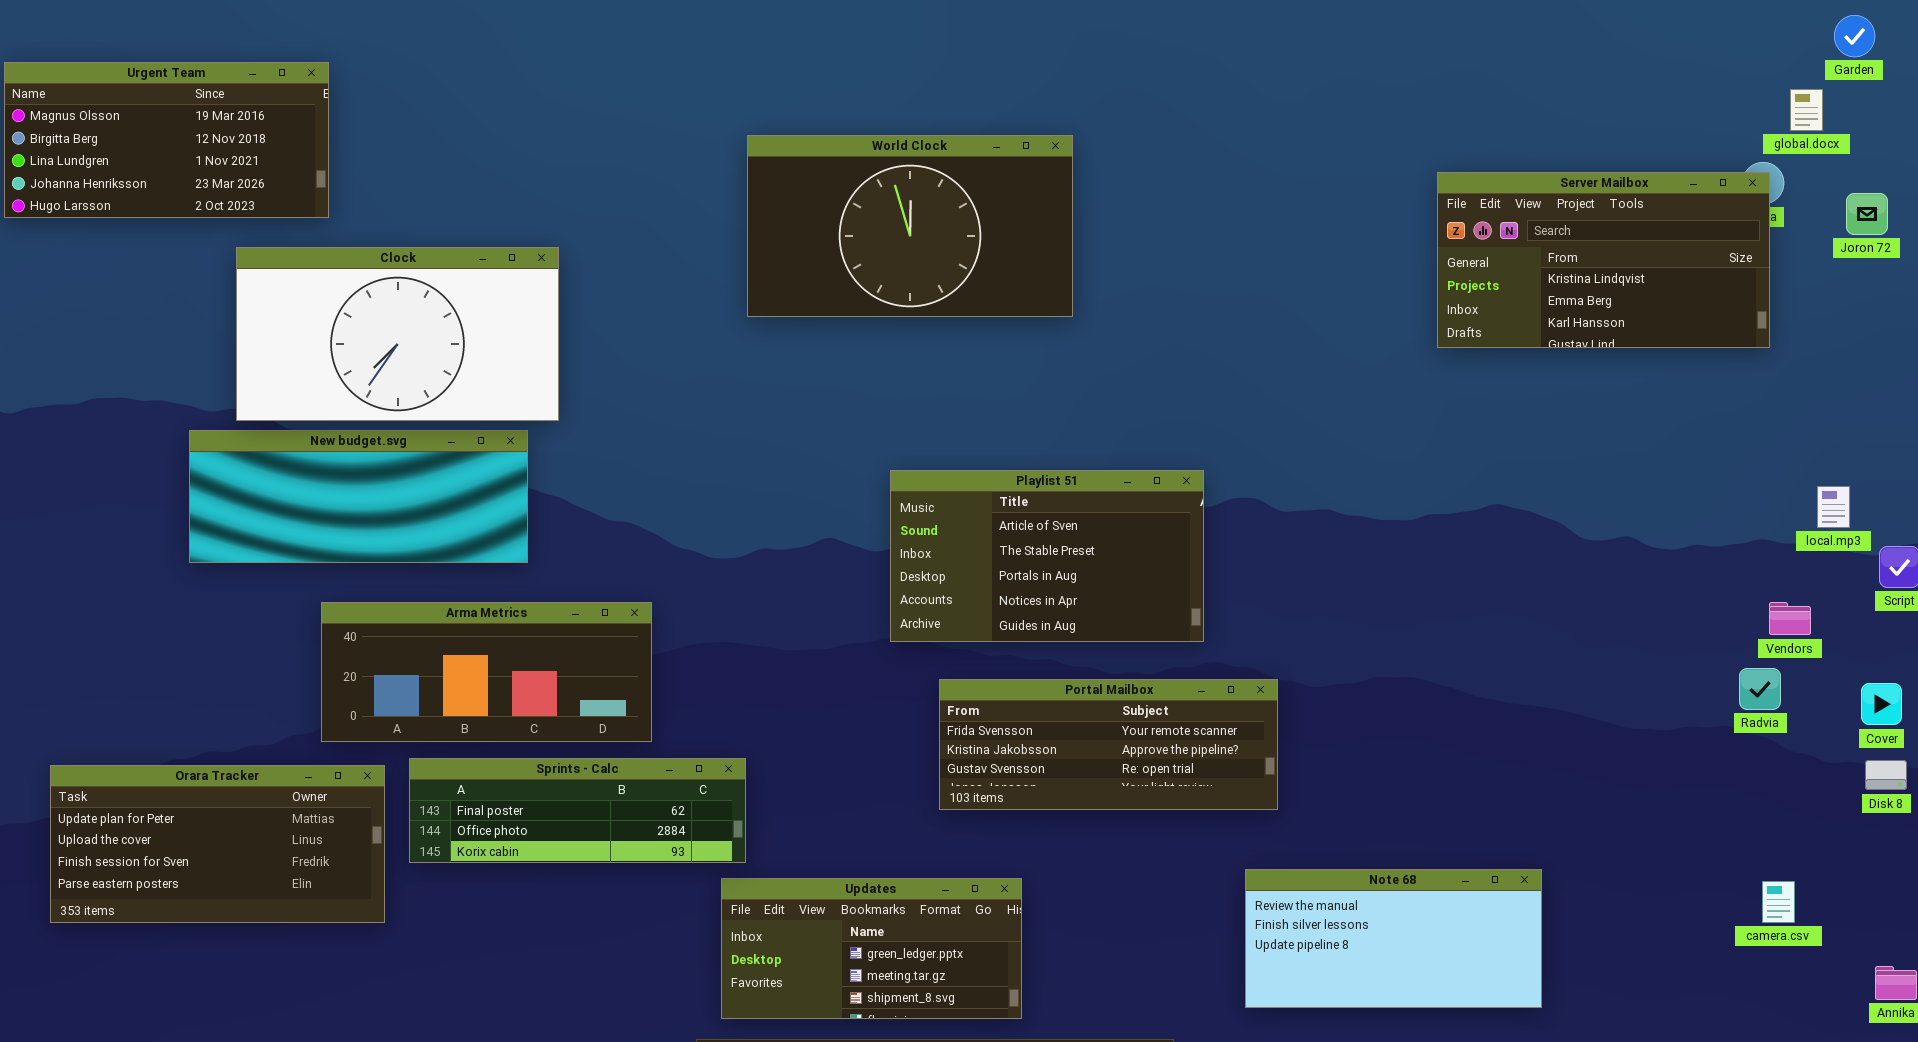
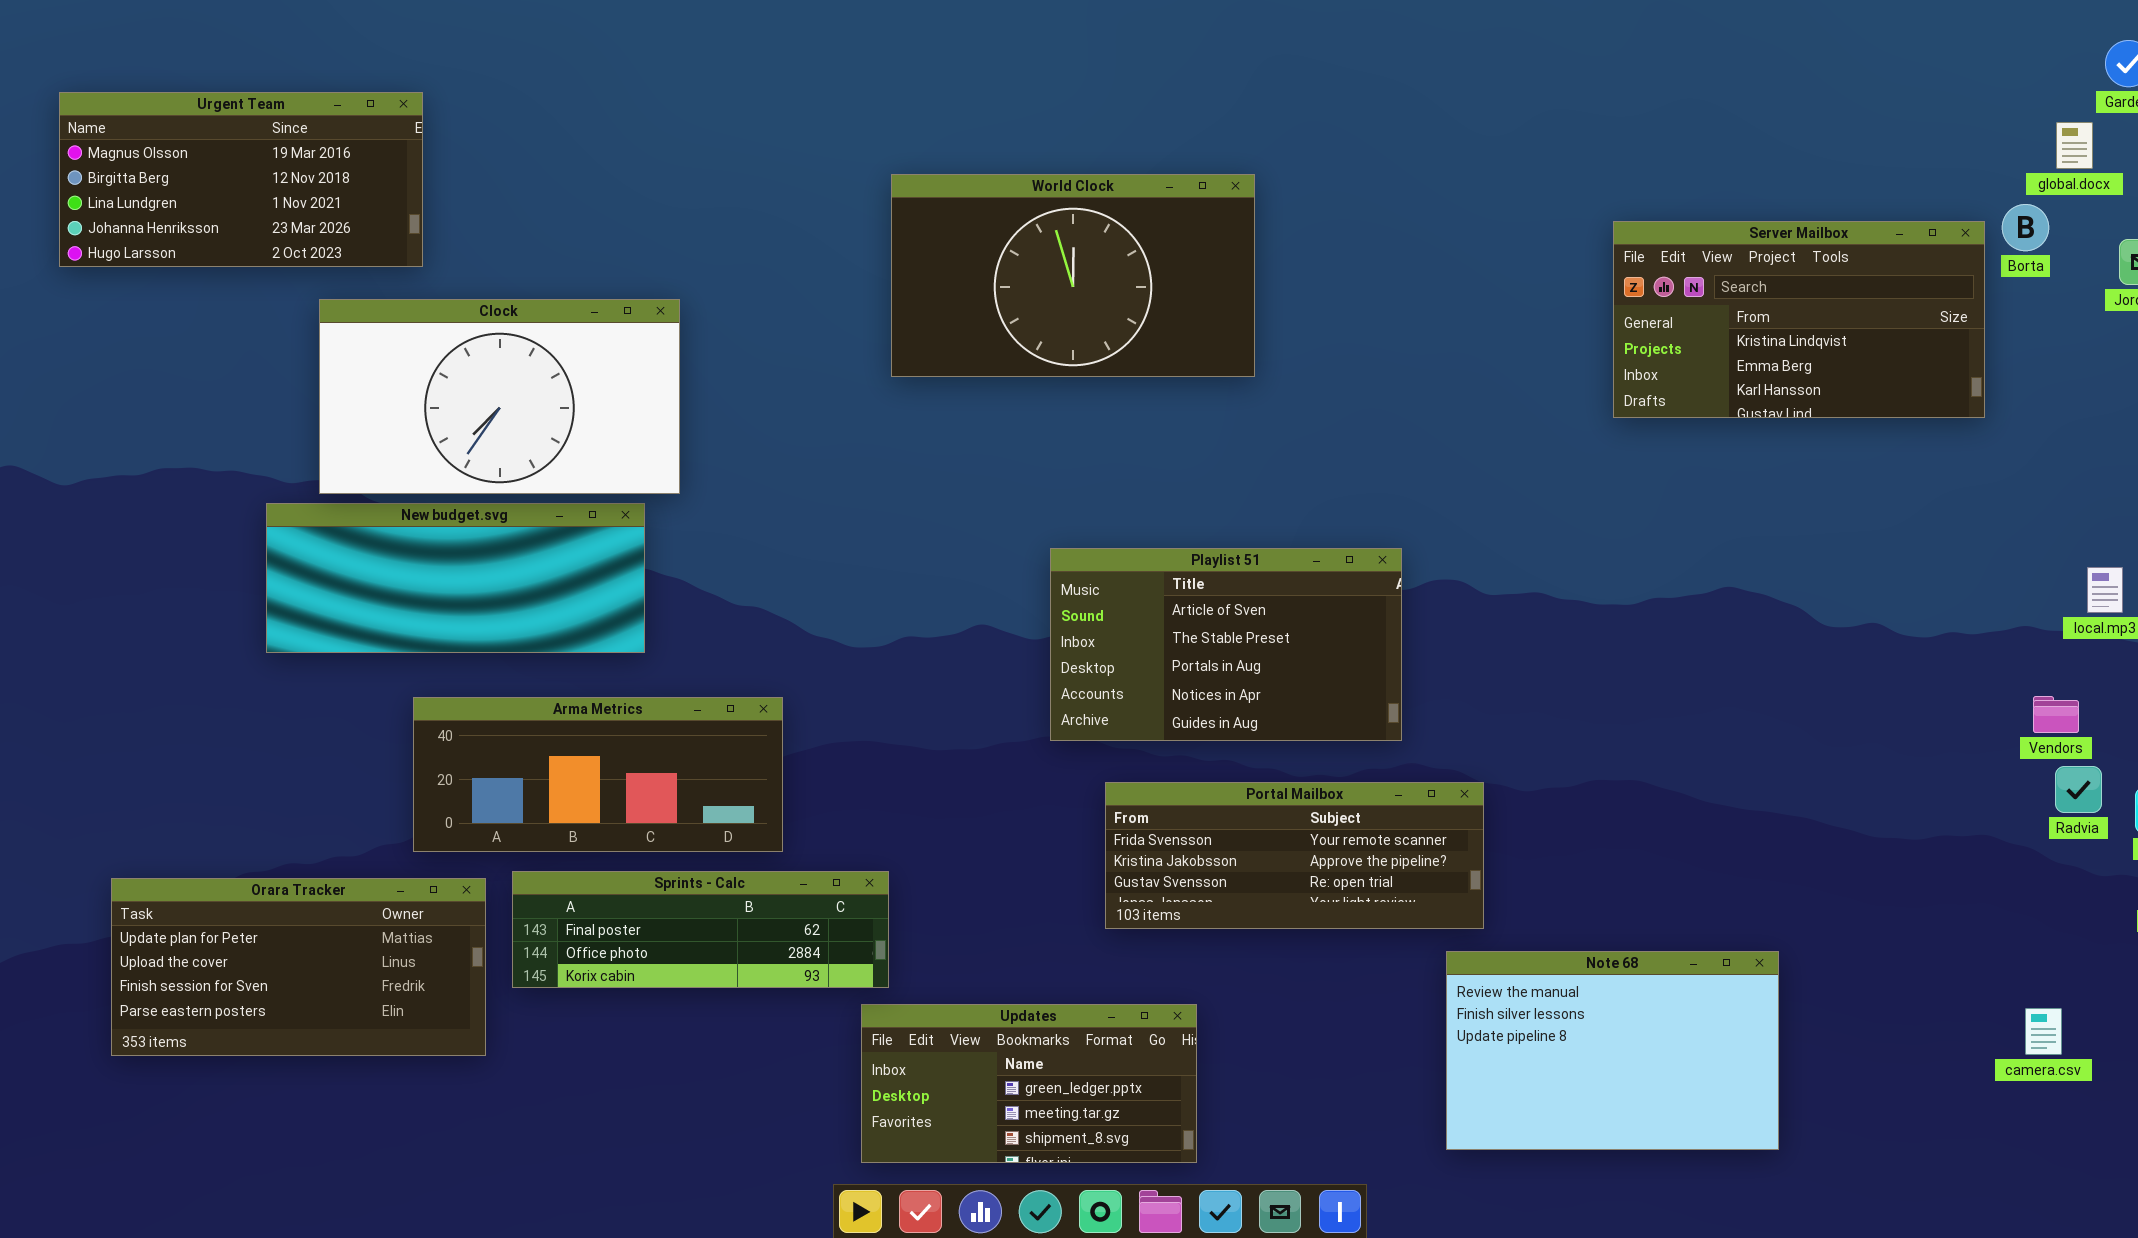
Server Mailbox: [1437,172,1770,348] -> [1613,221,1985,418], moved
Radvia: [1739,668,1781,710] -> [2055,766,2102,813], moved
Note 68: [1245,869,1542,1008] -> [1446,951,1779,1150], resized

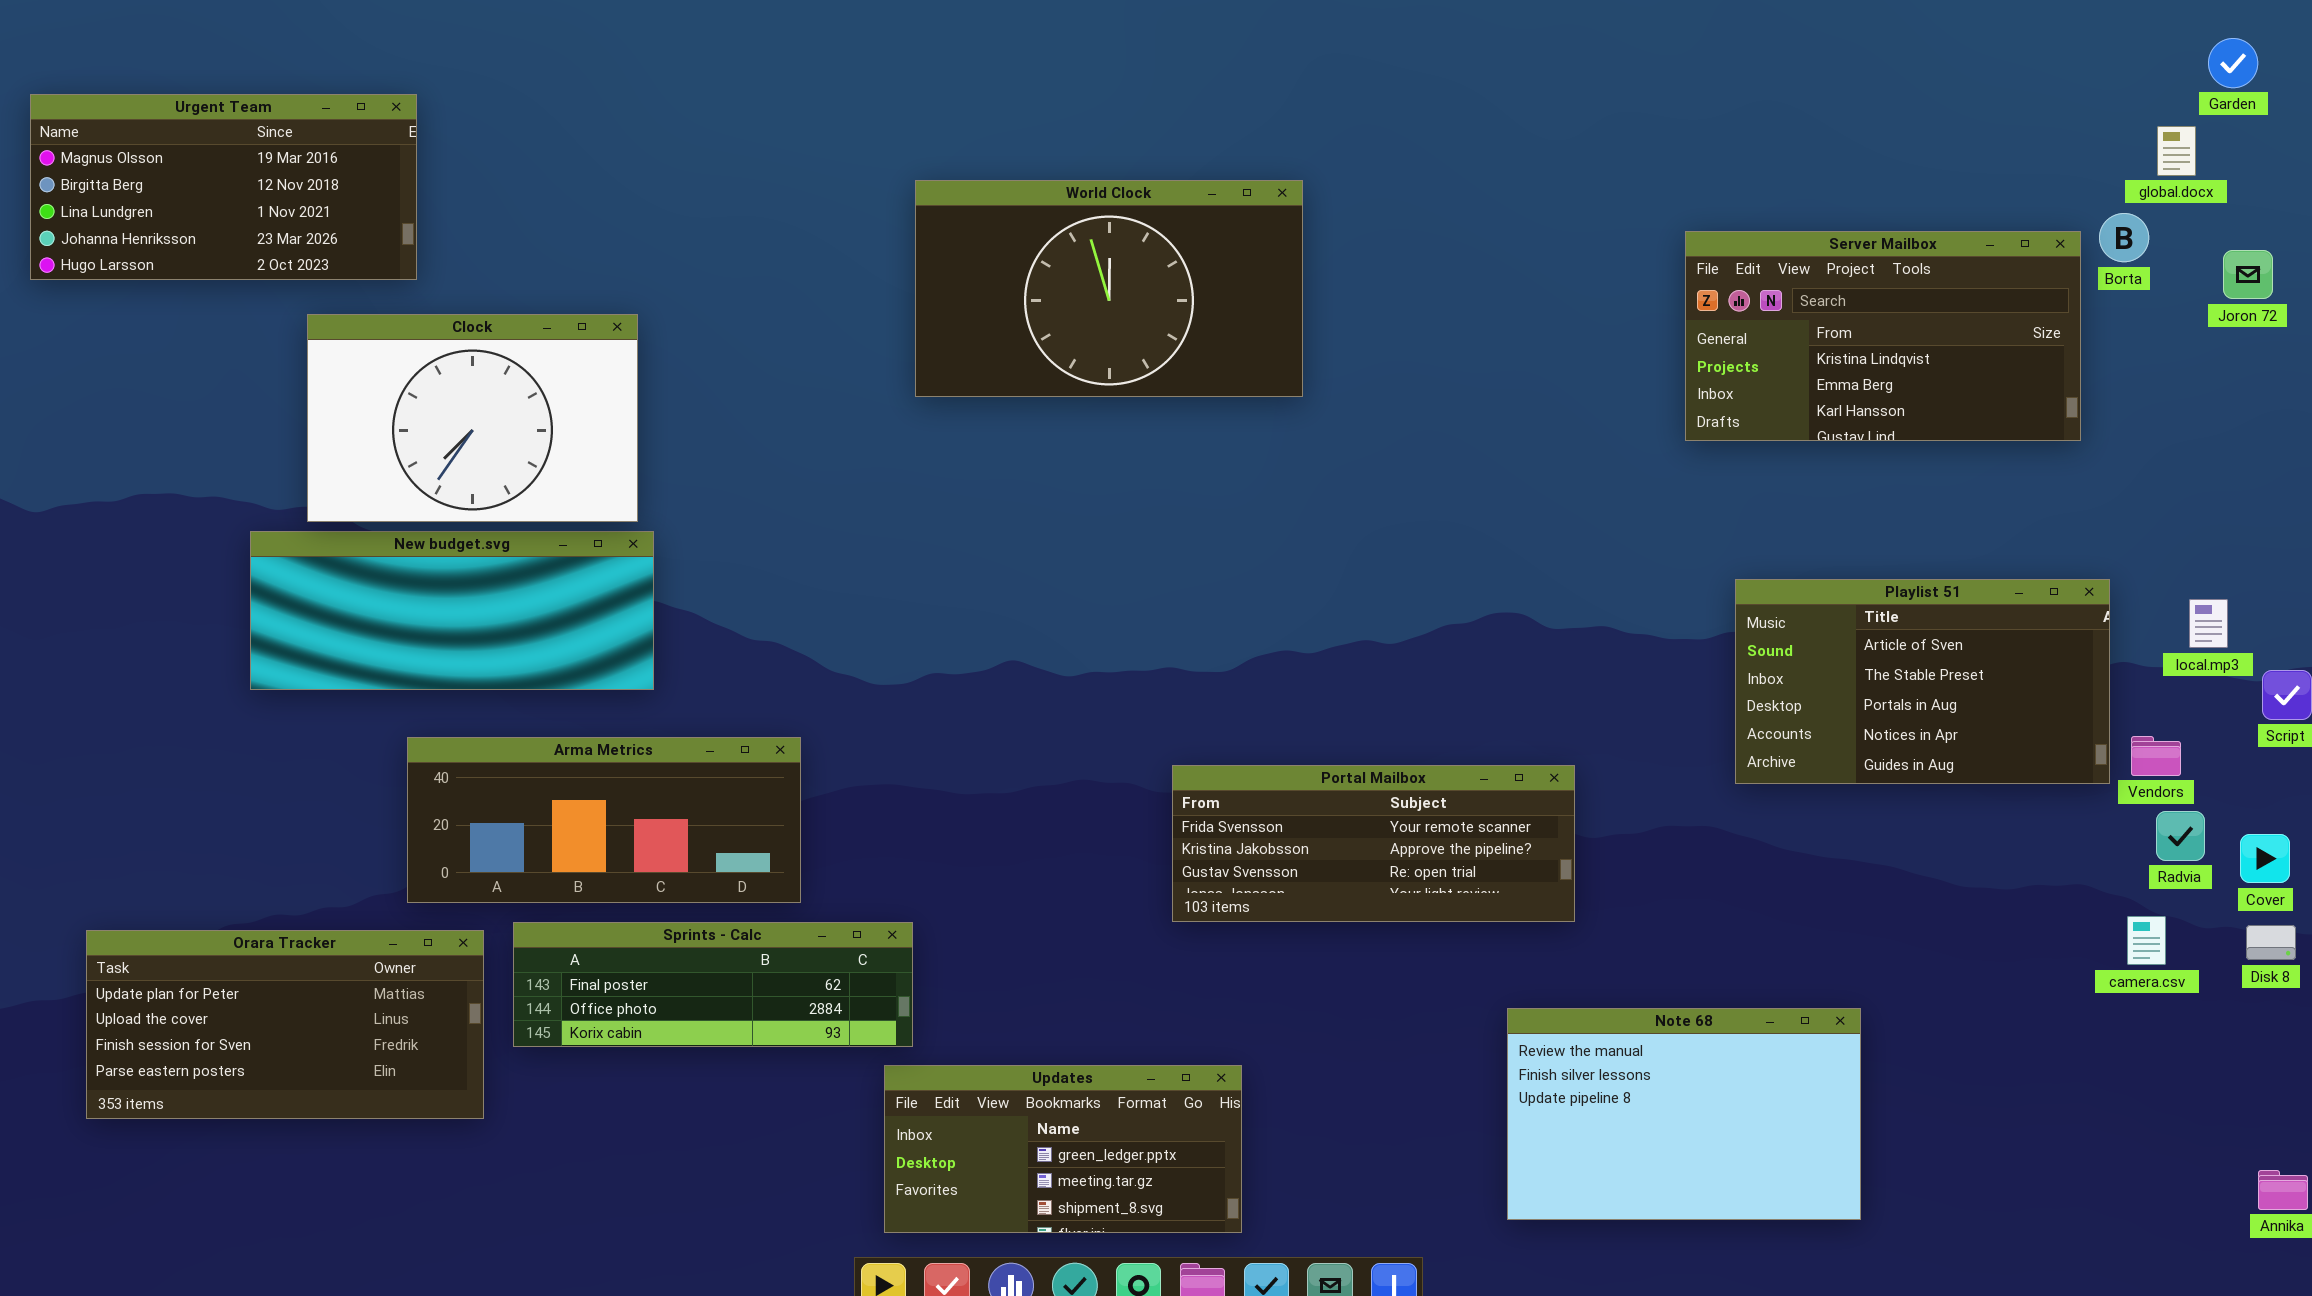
Clock: [319,299,680,494] -> [307,314,638,522], resized
Playlist 51: [1050,548,1402,741] -> [1735,579,2110,784], moved
Portal Mailbox: [1105,782,1484,929] -> [1172,765,1575,922], moved
camera.csv: [2025,1008,2062,1055] -> [2127,916,2166,965], moved

